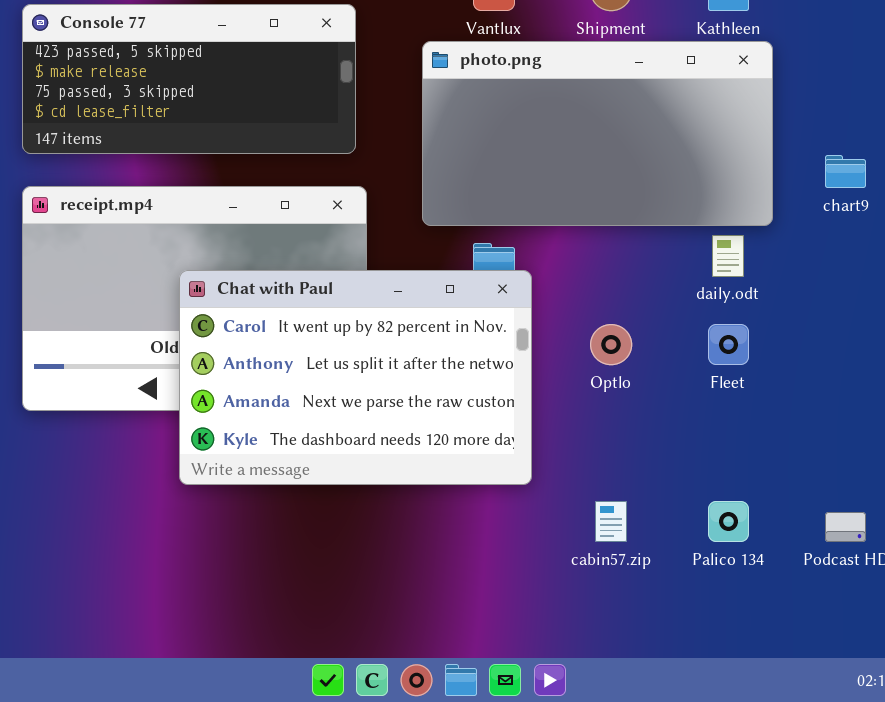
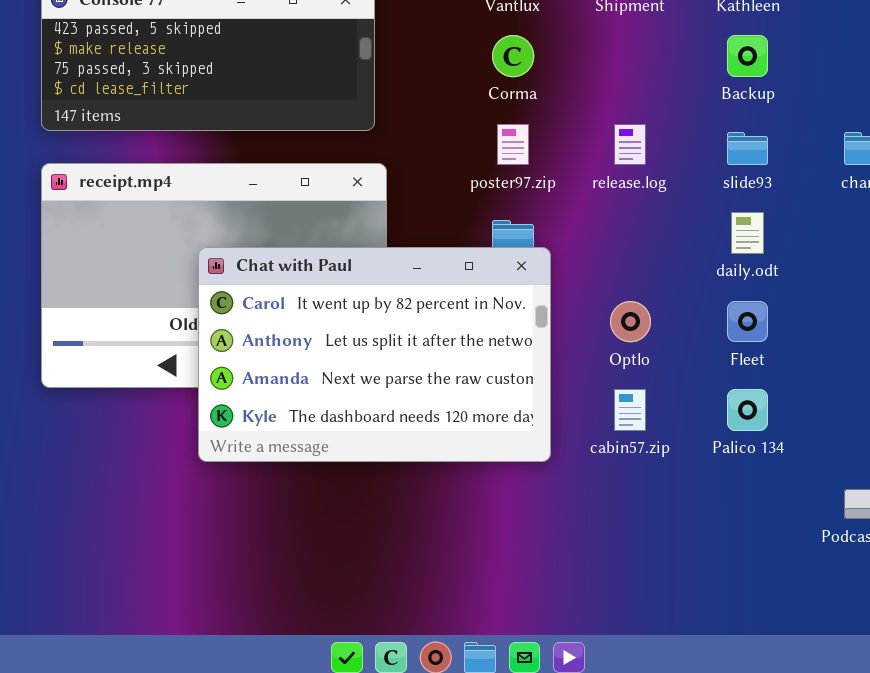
photo.png: [422,41,773,226] -> none, closed
cabin57.zip: [595,501,627,542] -> [614,389,646,431], moved
Palico 134: [708,501,749,542] -> [727,389,768,431], moved

